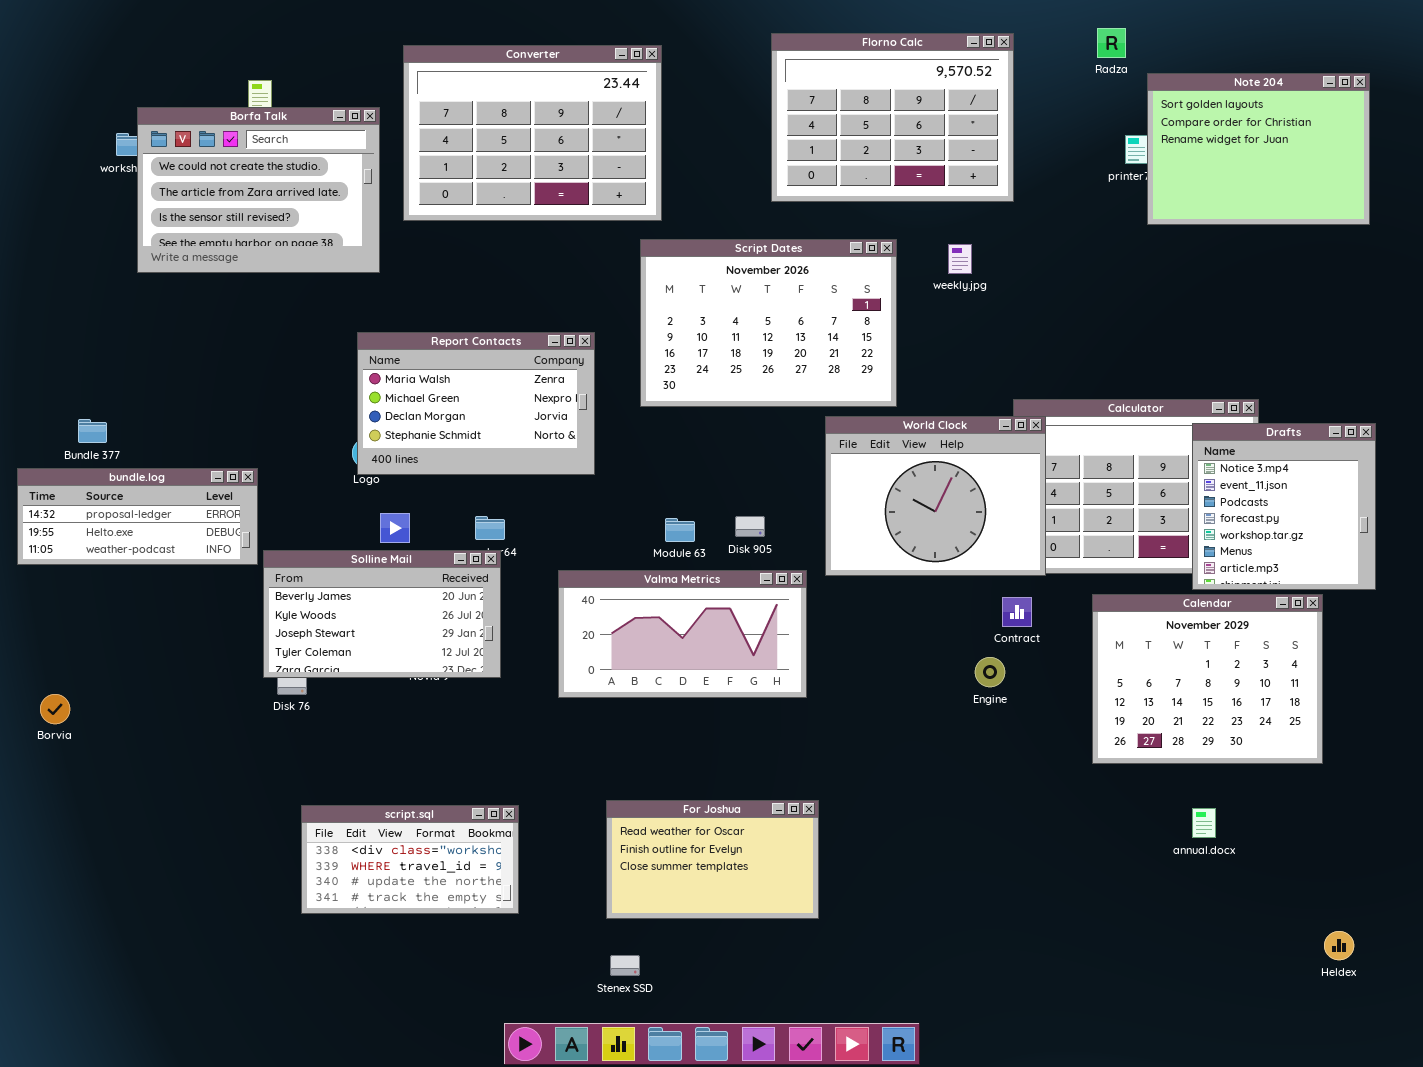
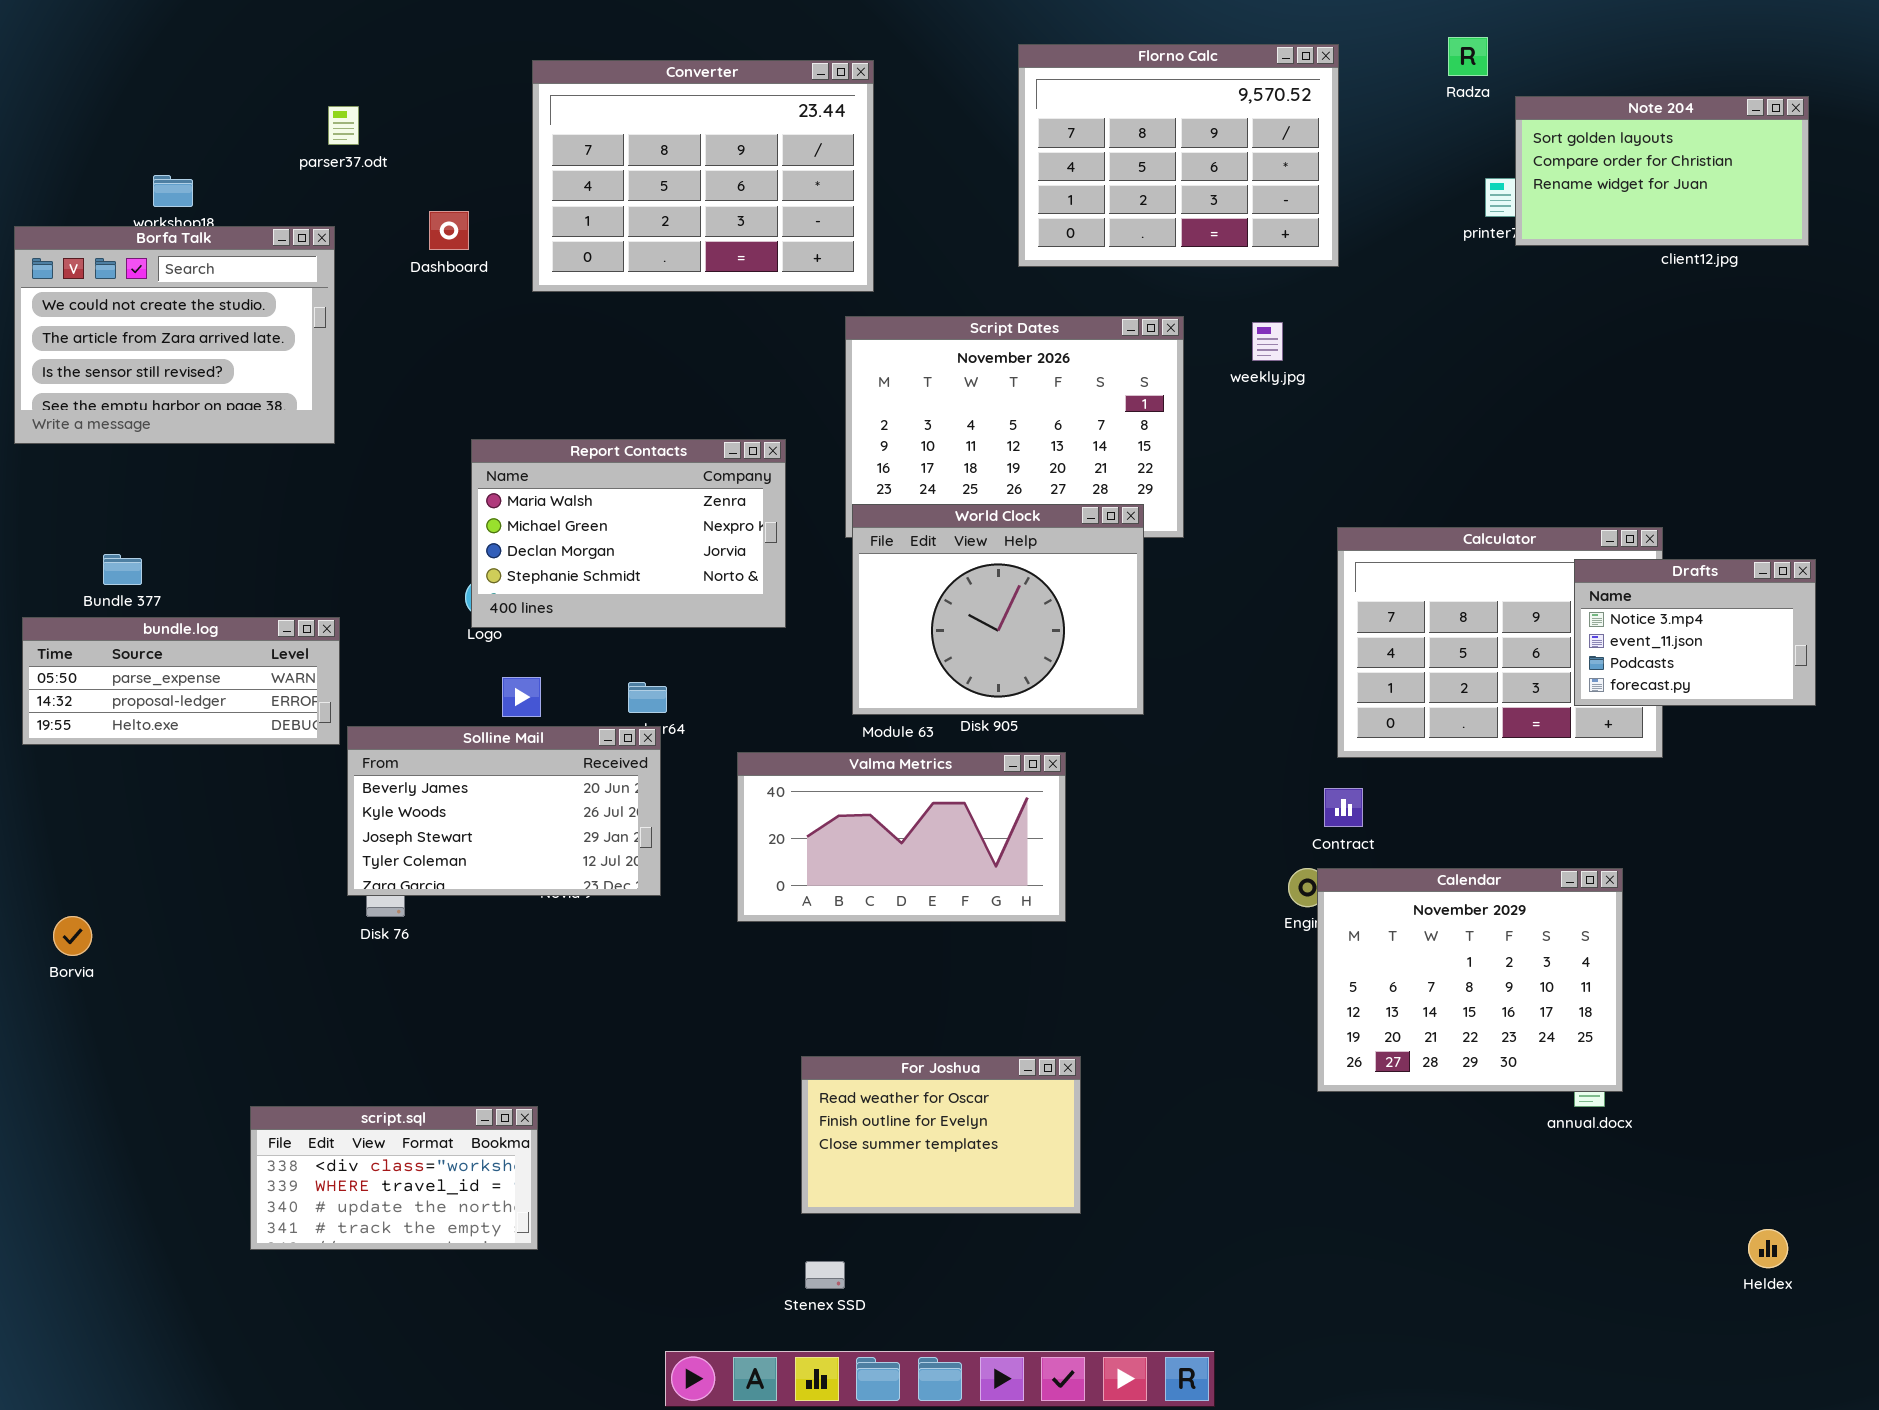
Note 204: [1147,73,1370,225] -> [1515,96,1809,246], resized
Borfa Talk: [137,107,380,273] -> [14,226,335,444], moved
World Clock: [825,416,1046,576] -> [852,504,1144,715], moved
Drafts: [1192,423,1376,590] -> [1574,559,1816,706], resized
bundle.log: [17,468,258,565] -> [22,617,340,745], scrolled up 1 row
Calendar: [1092,594,1323,764] -> [1317,868,1623,1092], moved
script.sql: [301,805,519,914] -> [250,1106,538,1250], moved

